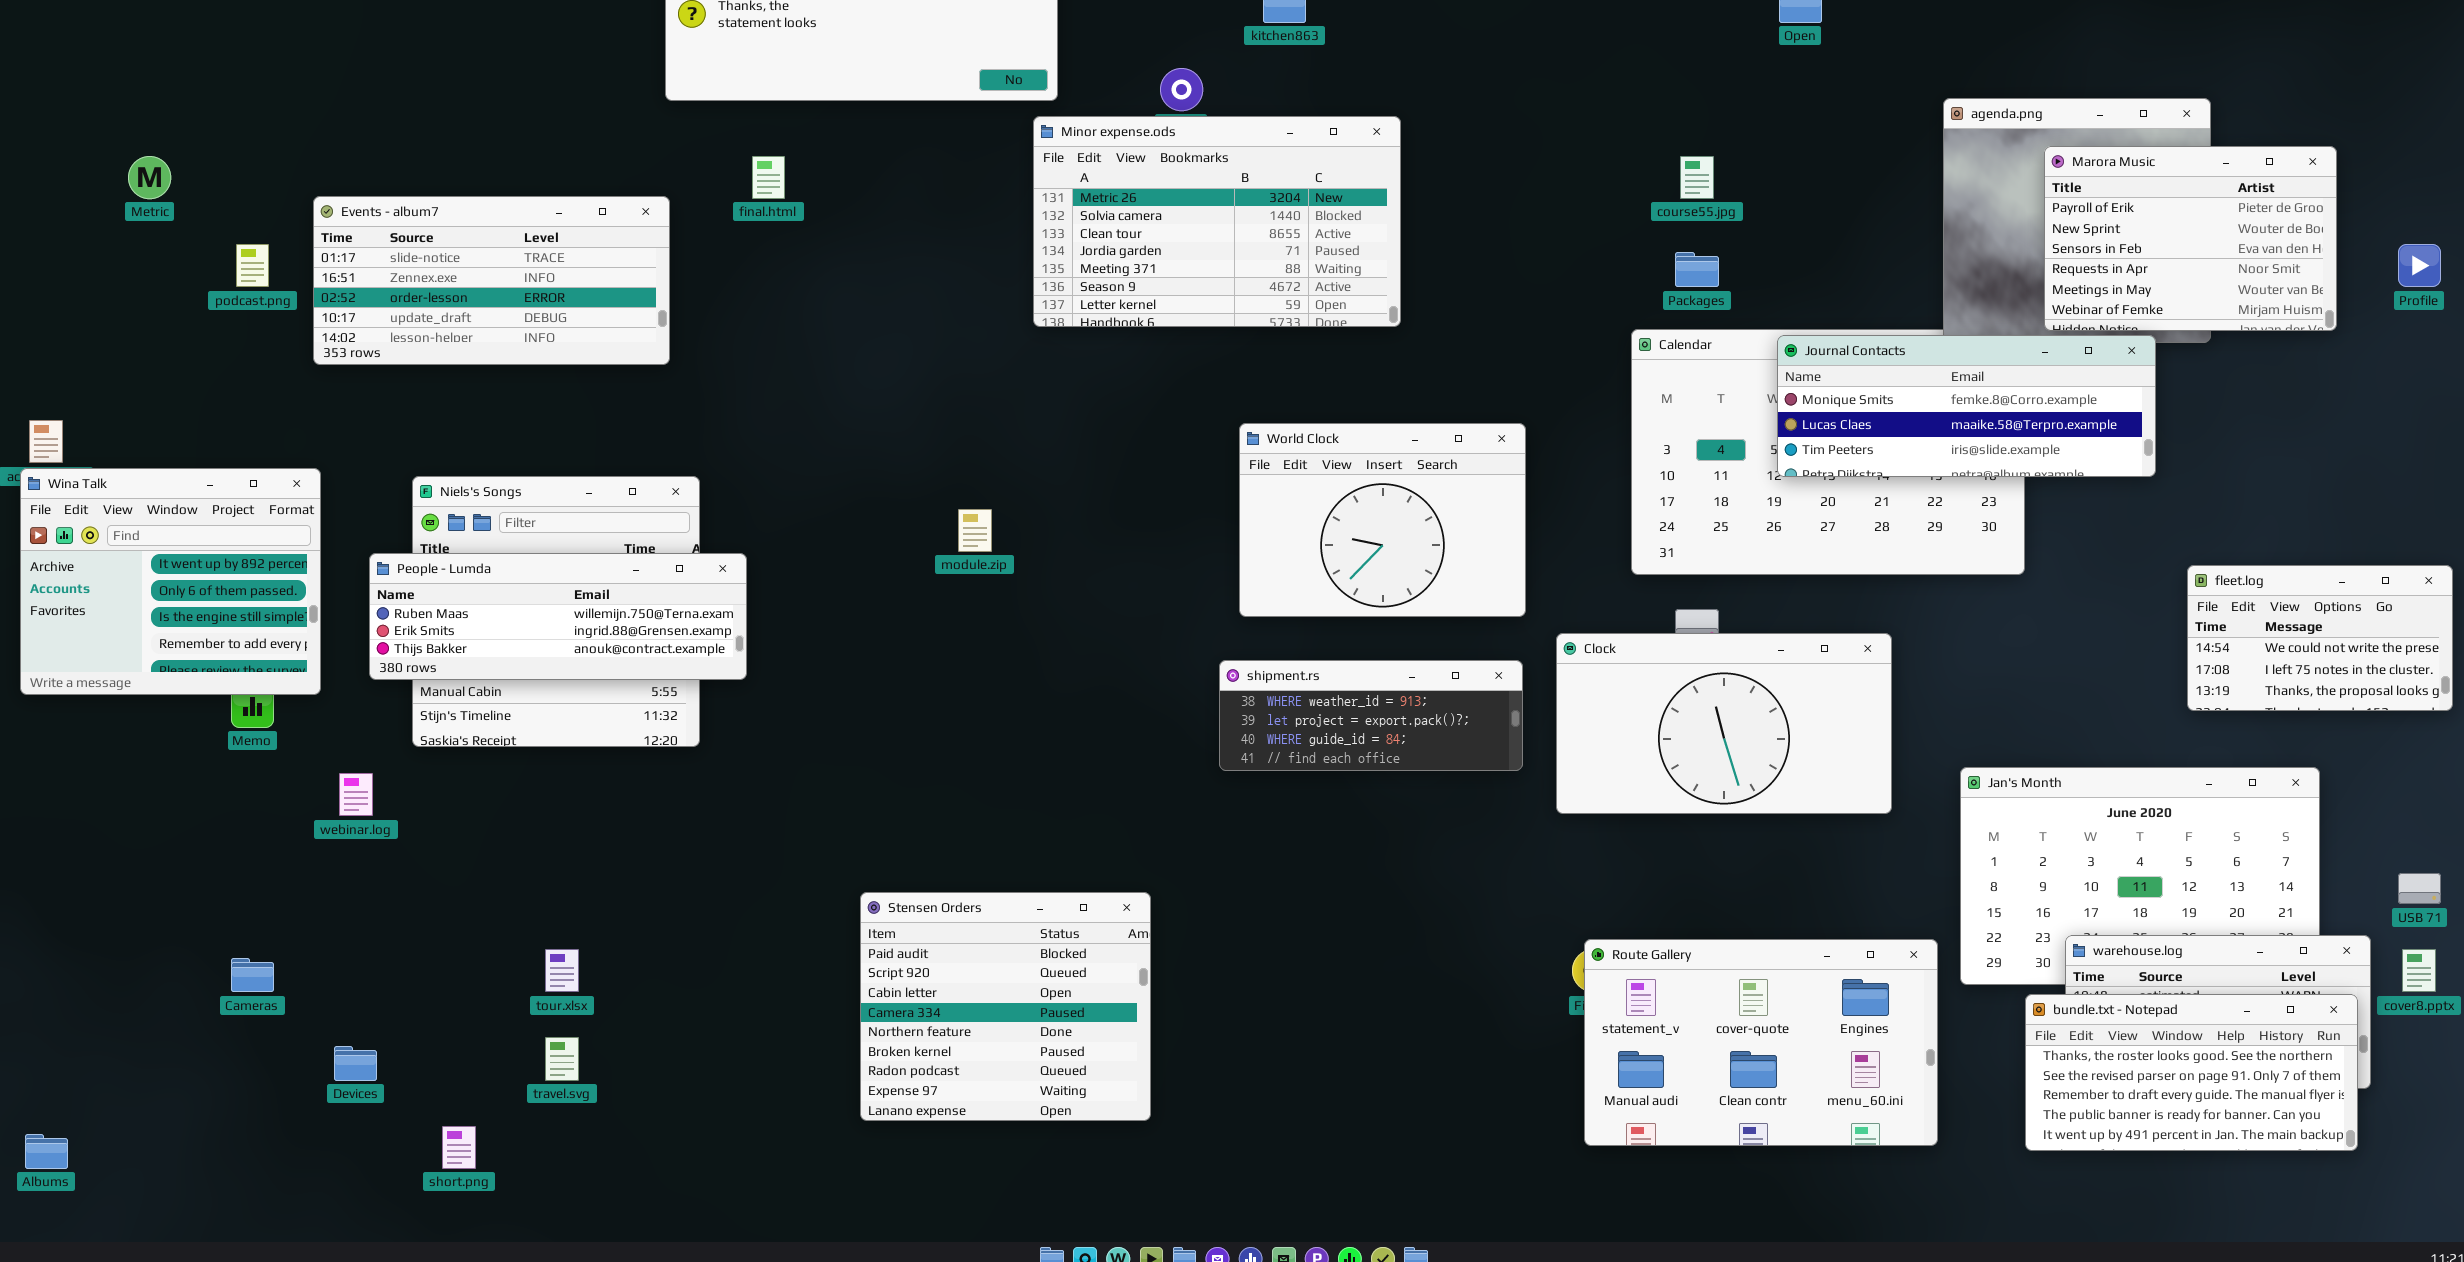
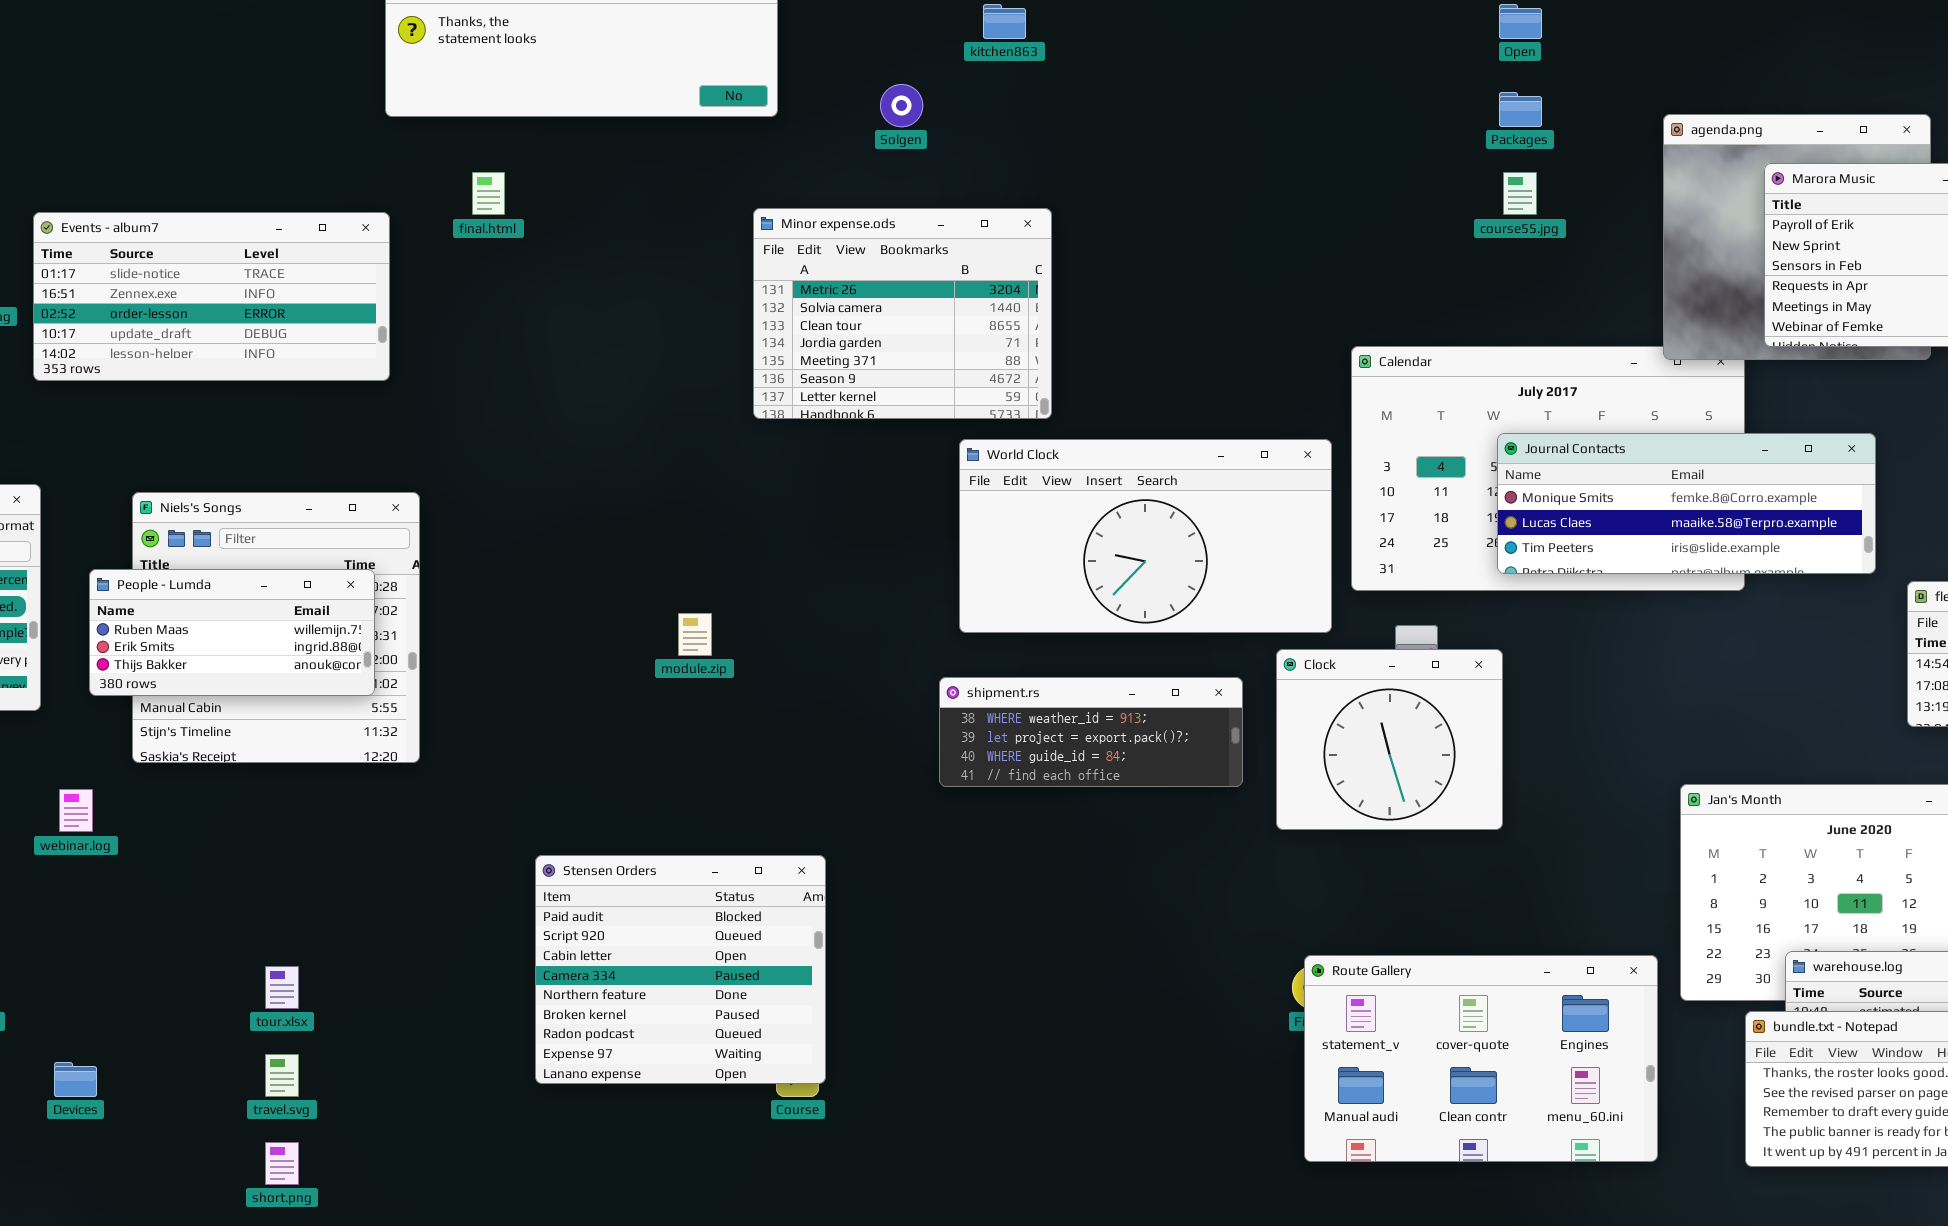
Minor expense.ods: [1033,116,1401,327] -> [753,208,1052,419], moved, resized
course55.jpg: [1680,156,1714,199] -> [1503,172,1537,215], moved
Packages: [1675,252,1719,287] -> [1499,92,1542,127], moved
Journal Contacts: [1777,335,2156,477] -> [1497,433,1876,574], moved
World Clock: [1239,423,1526,617] -> [959,439,1332,633], resized
module.zip: [958,509,992,552] -> [678,613,712,656], moved
People - Lumda: [369,553,747,680] -> [89,569,375,696], resized
Clock: [1556,633,1892,814] -> [1276,649,1503,830], resized
Stensen Orders: [860,892,1151,1121] -> [535,855,826,1084], moved
short.png: [442,1126,476,1169] -> [265,1142,299,1185], moved

